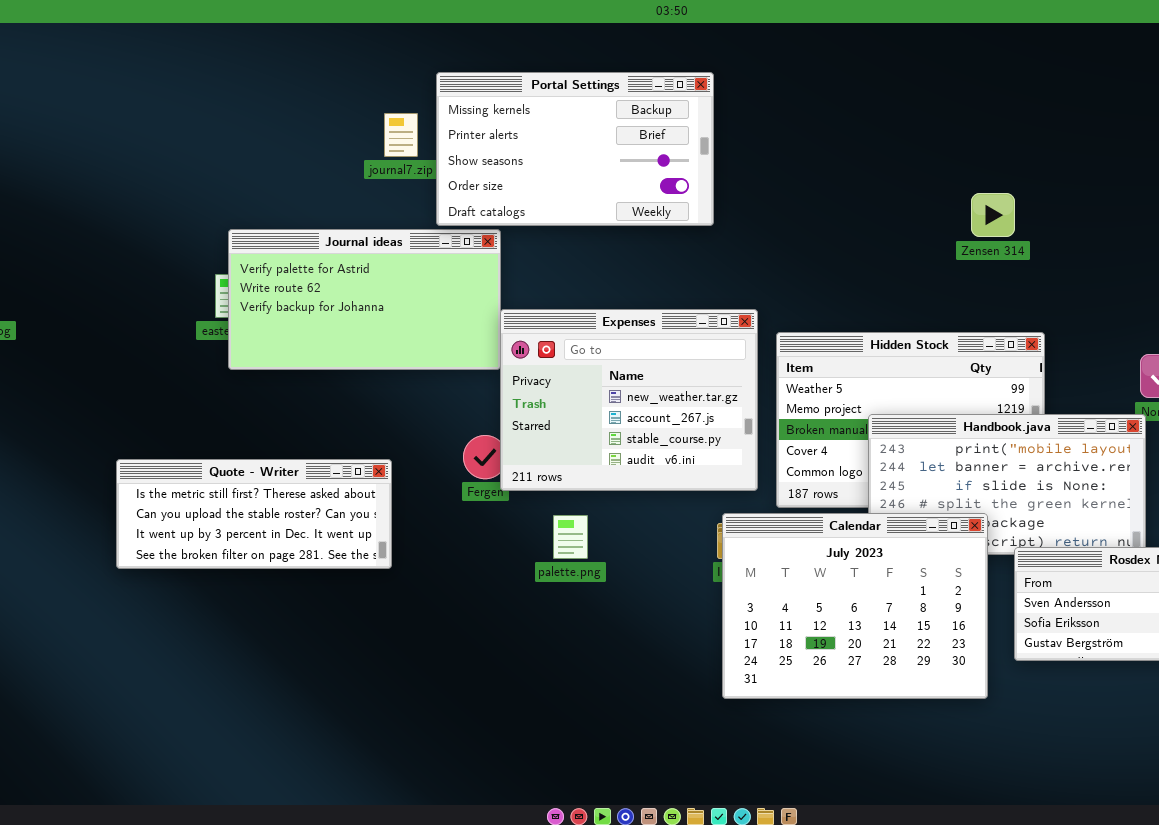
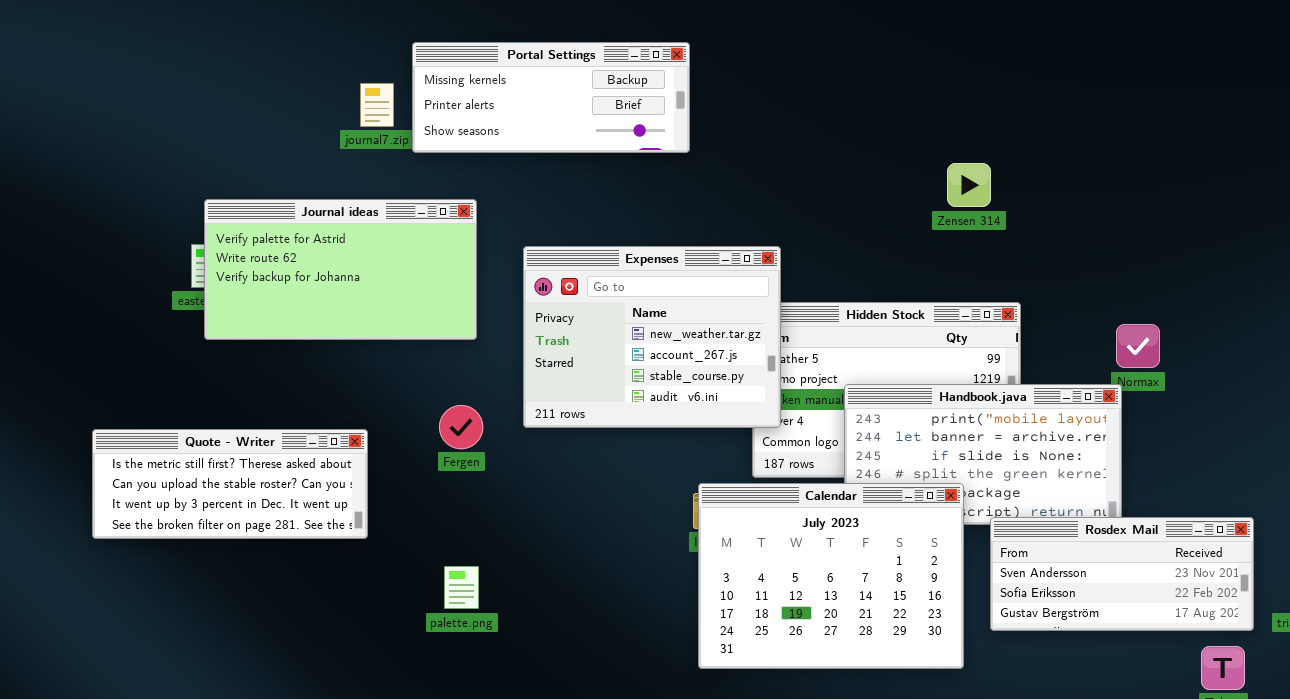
Portal Settings: [436,72,714,226] -> [412,42,690,153], resized
Expenses: [500,309,758,491] -> [523,246,781,428], moved
palette.png: [553,515,588,559] -> [444,566,479,609], moved

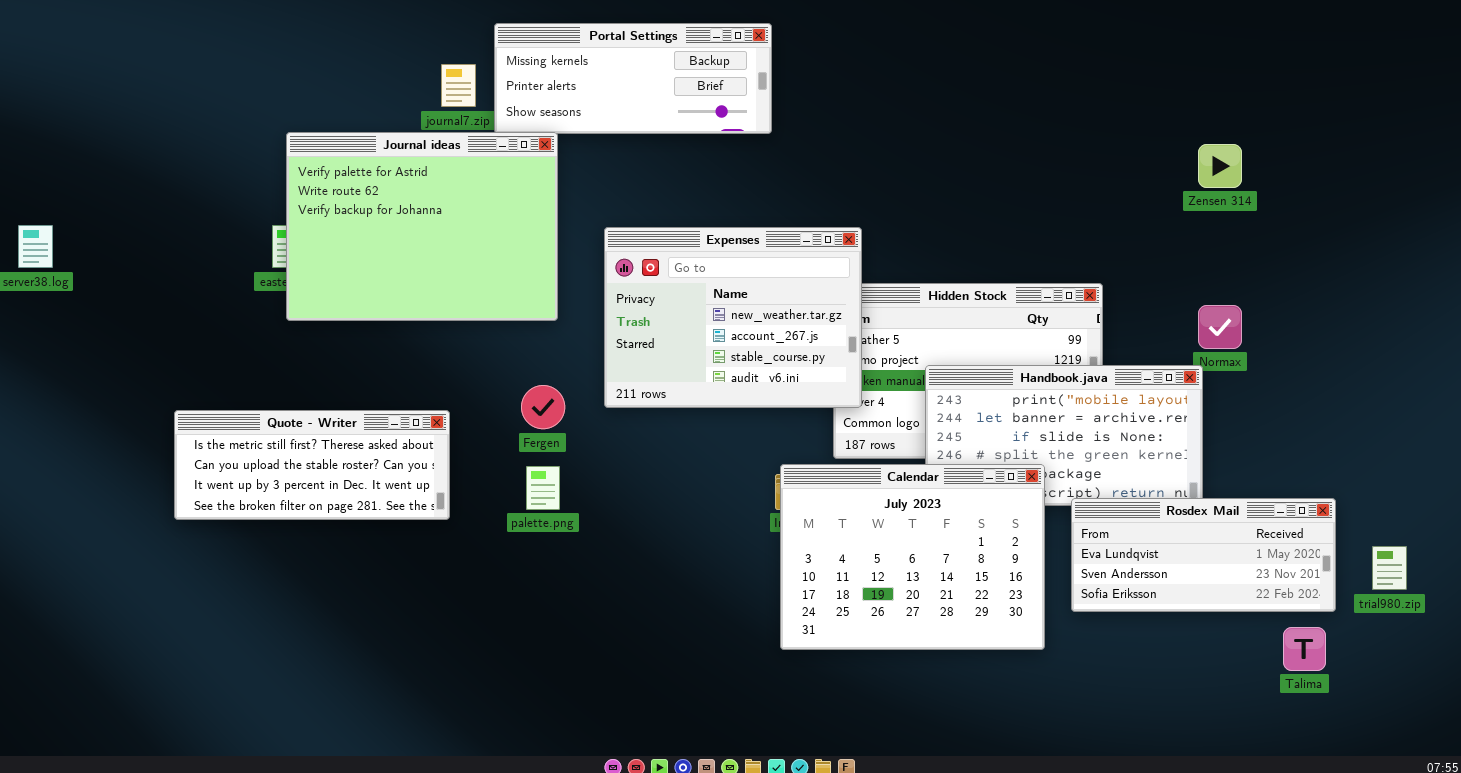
Zensen 314: [947,163,991,207] -> [1198,144,1242,188], moved
Journal ideas: [204,199,477,340] -> [286,132,558,321], resized
Rosdex Mail: [990,517,1254,631] -> [1071,498,1336,612], scrolled up 1 row
palette.png: [444,566,479,609] -> [526,466,560,510], moved

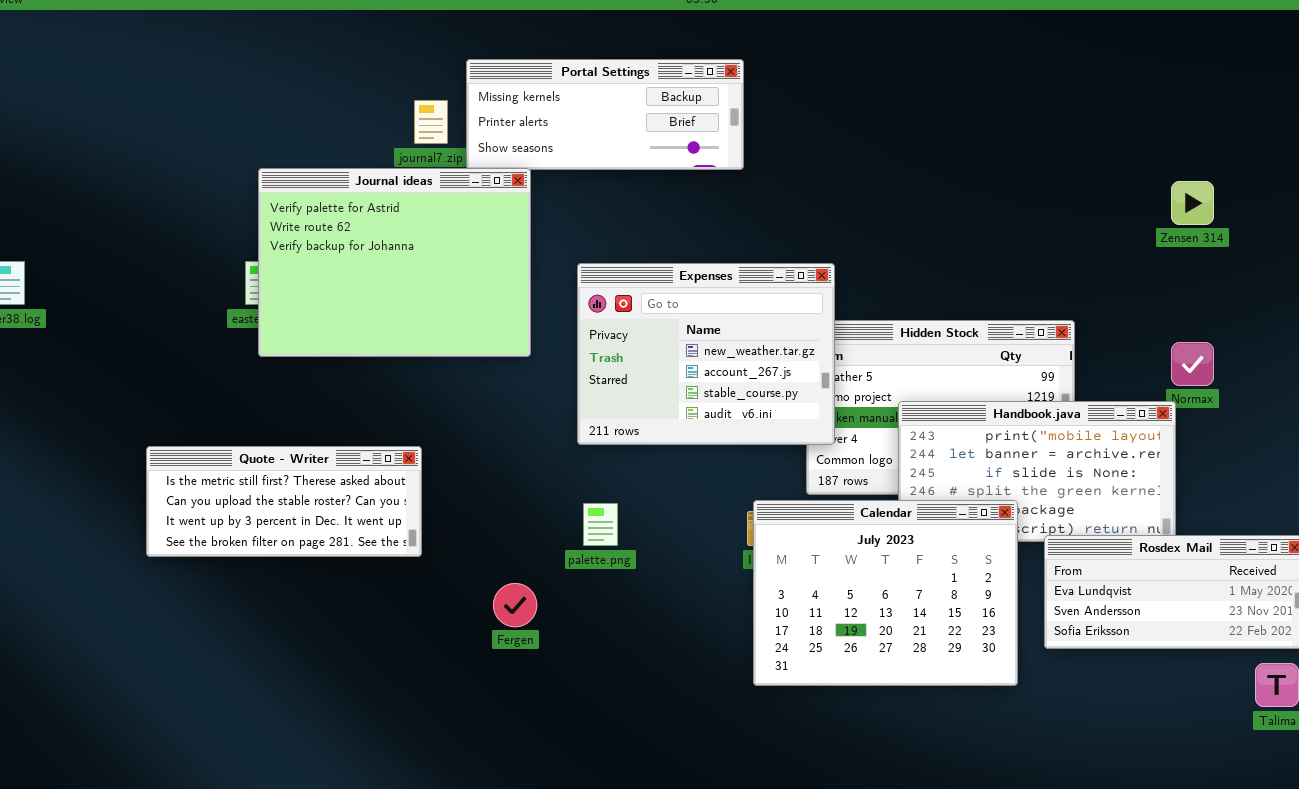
Fergen: [521,385,565,429] -> [493,583,537,627], moved
palette.png: [526,466,560,510] -> [583,503,618,546], moved

